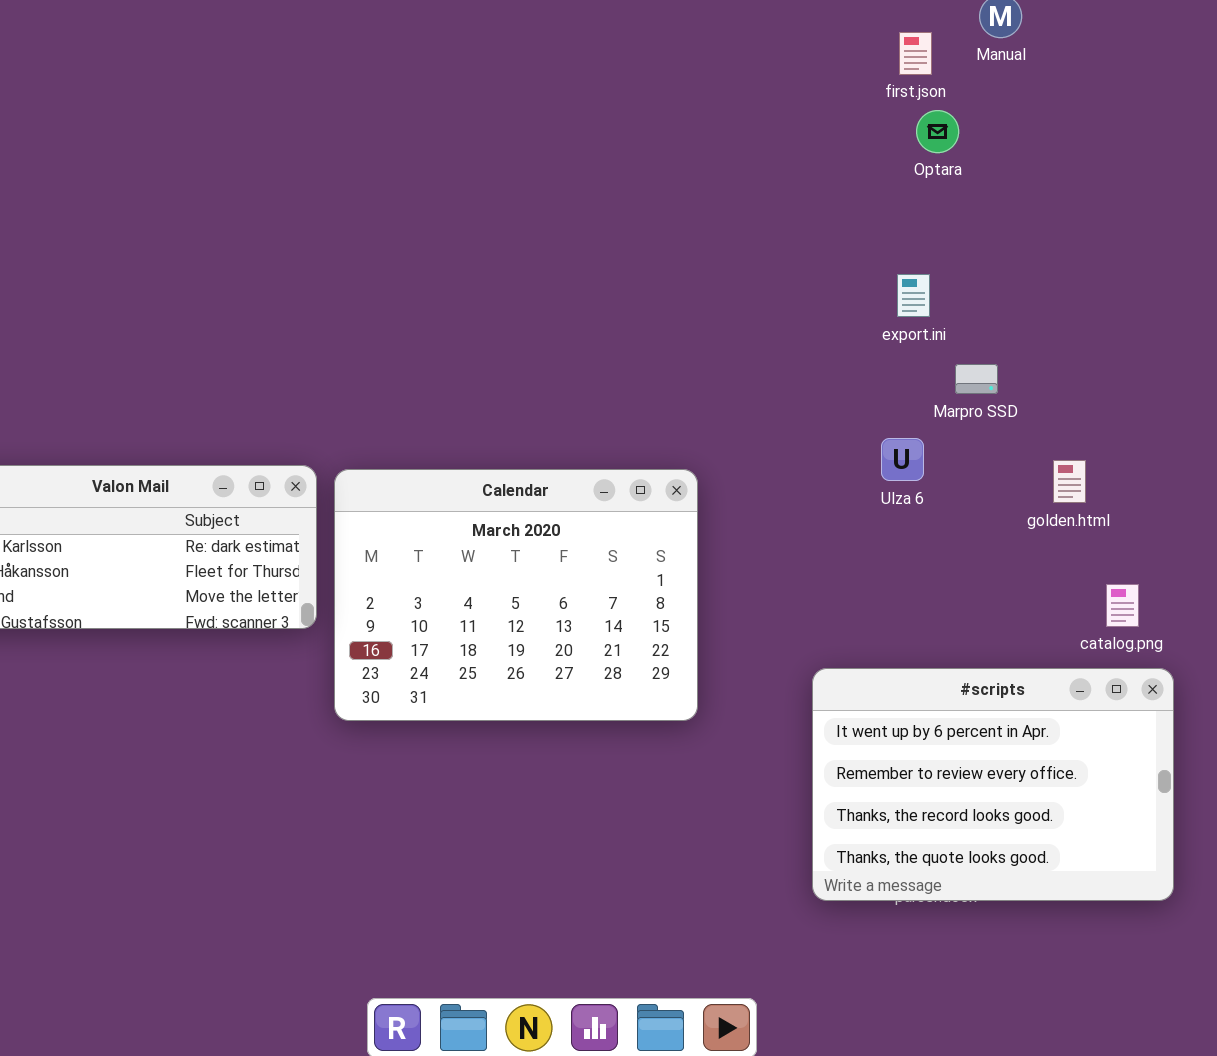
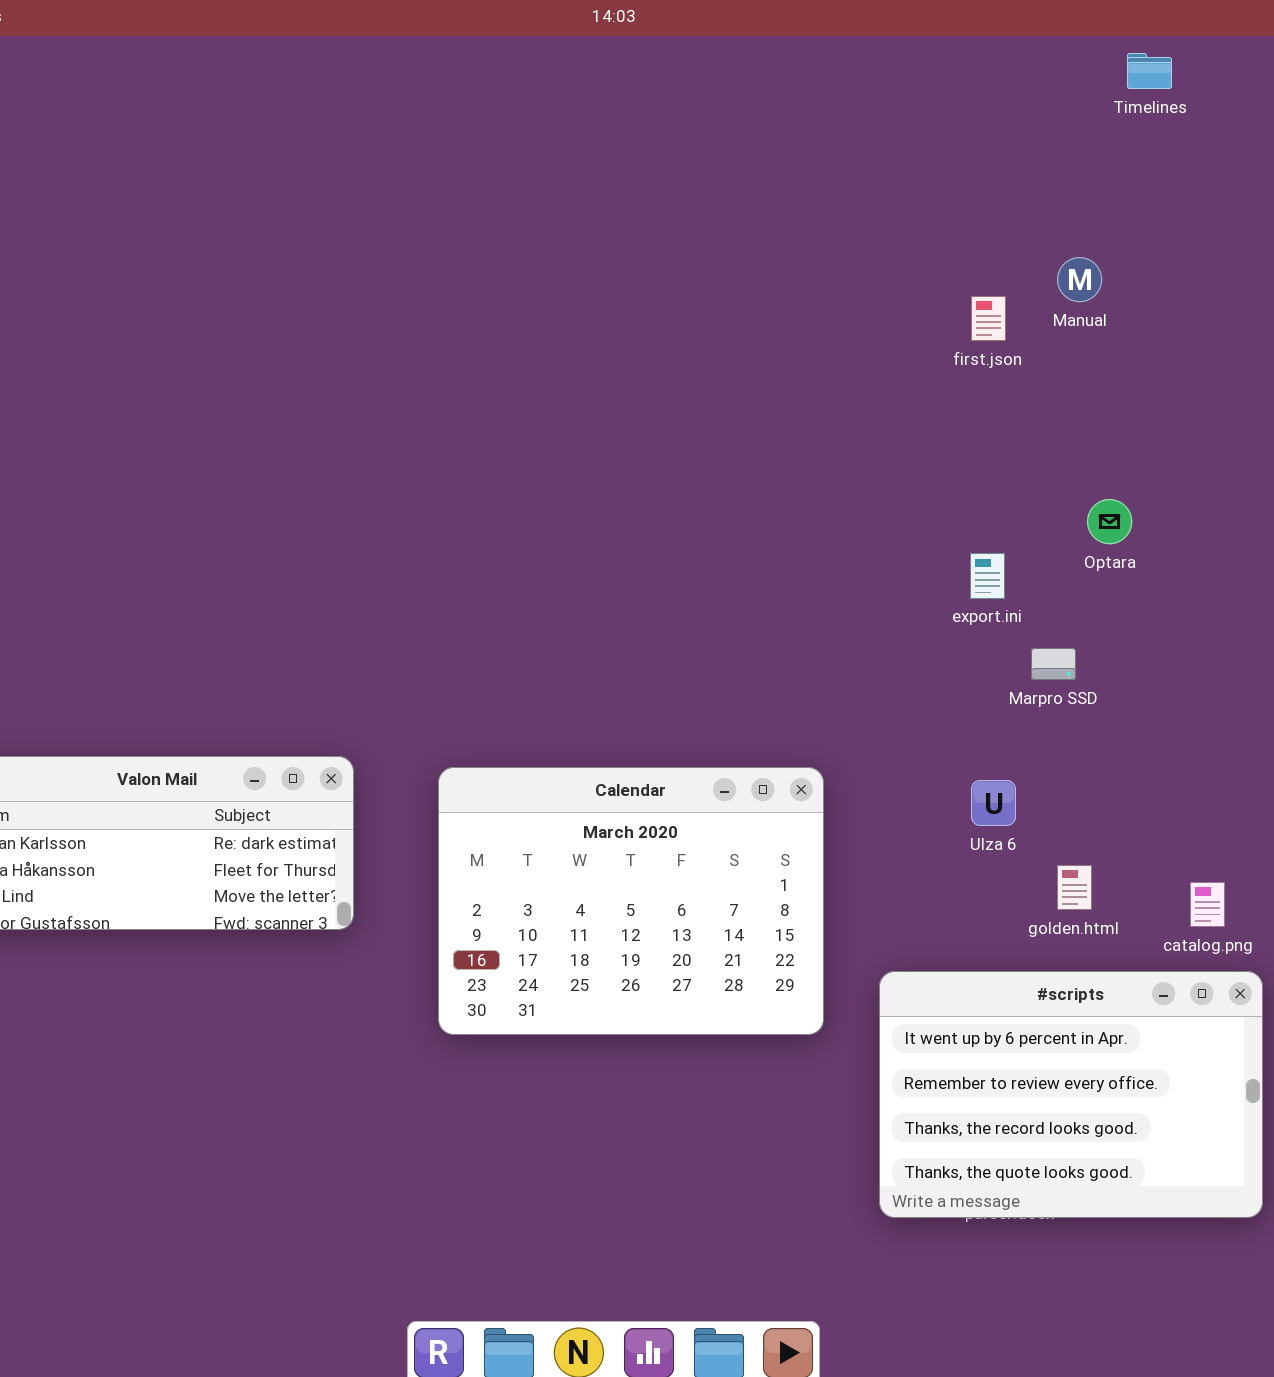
Optara: [916,110,959,153] -> [1087,499,1132,544], moved
Ulza 6: [881,438,924,481] -> [971,780,1016,826], moved
golden.html: [1053,460,1086,503] -> [1057,865,1092,910], moved
Calendar: [334,469,698,721] -> [438,767,824,1035], moved

